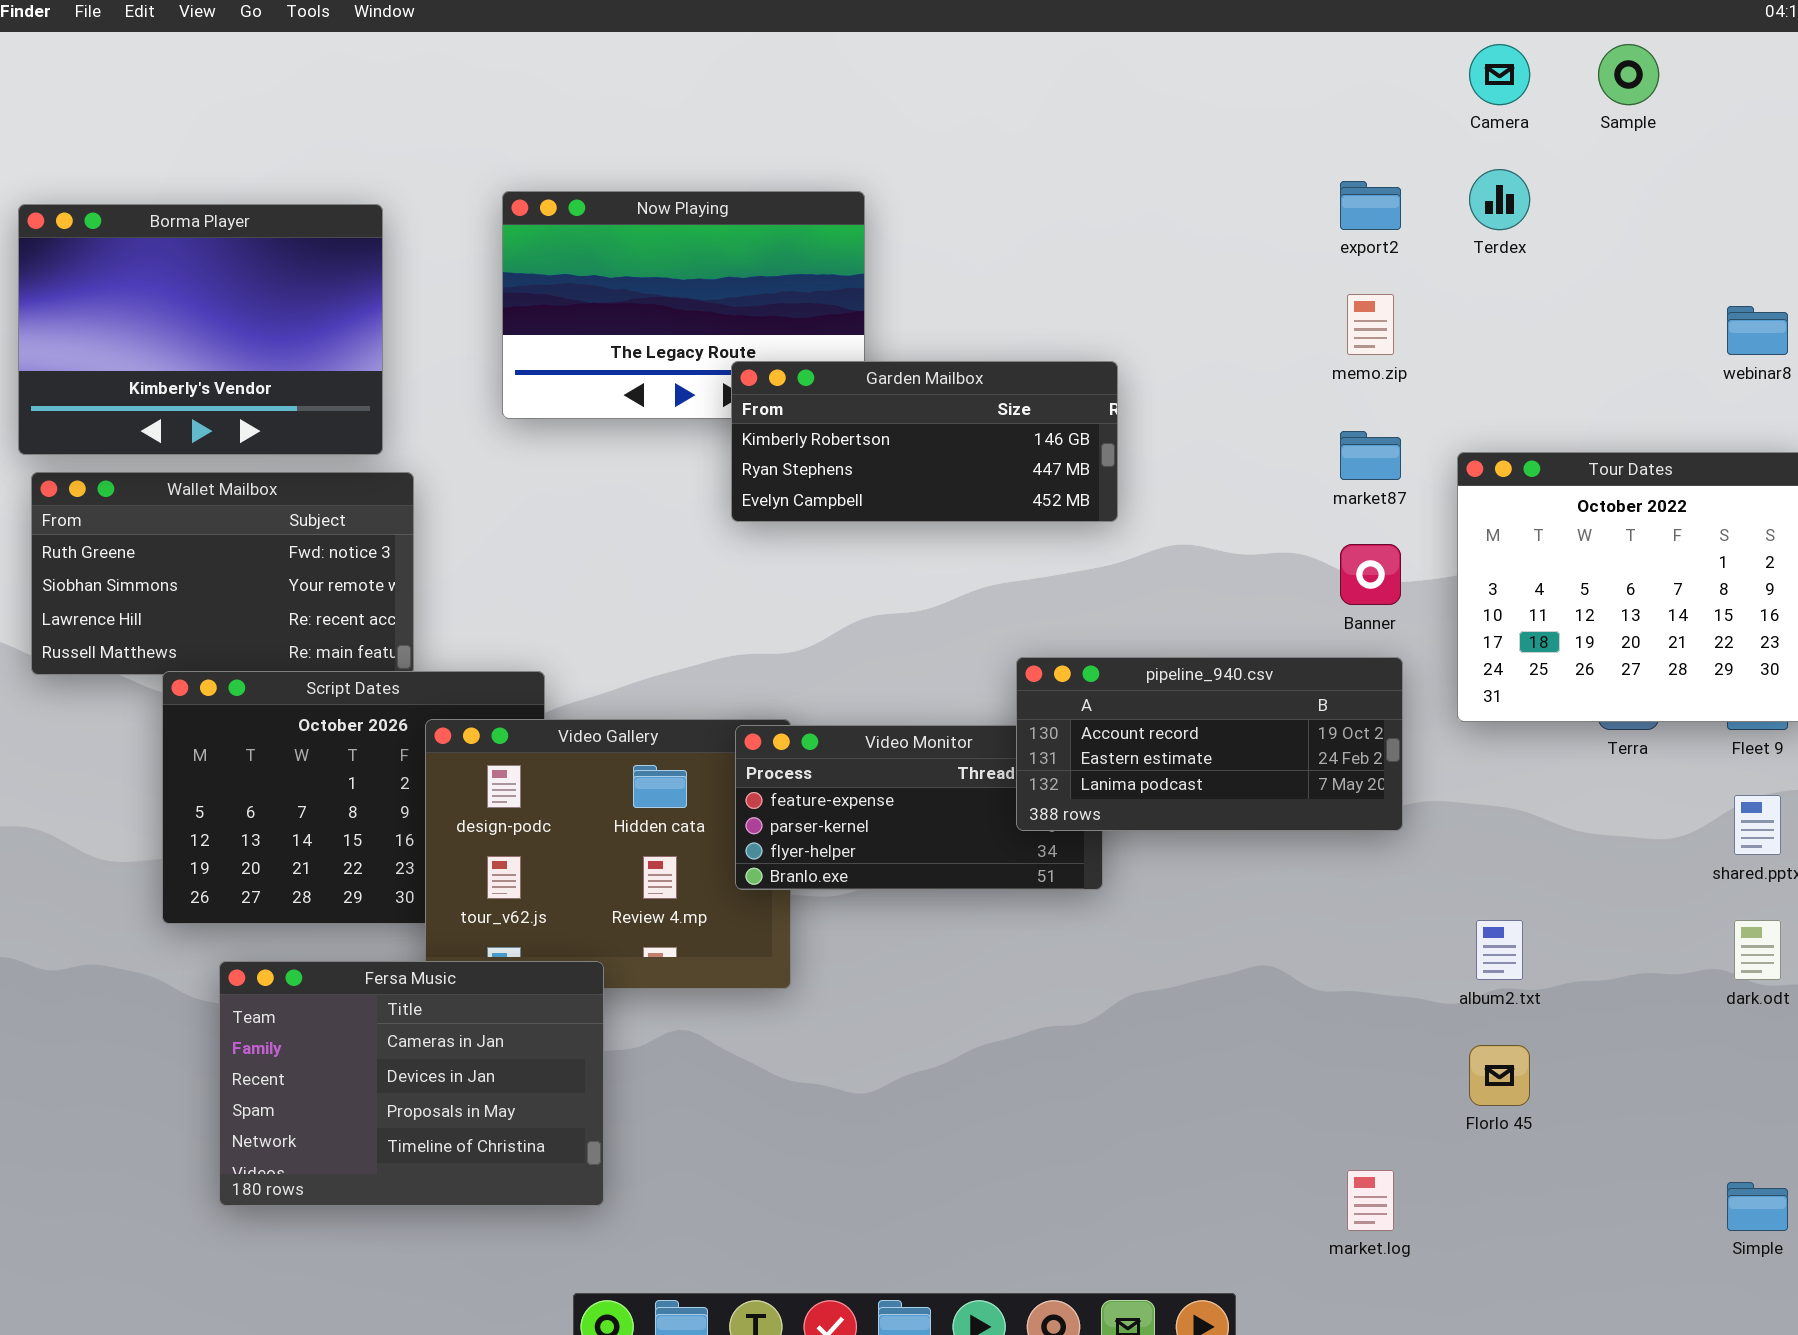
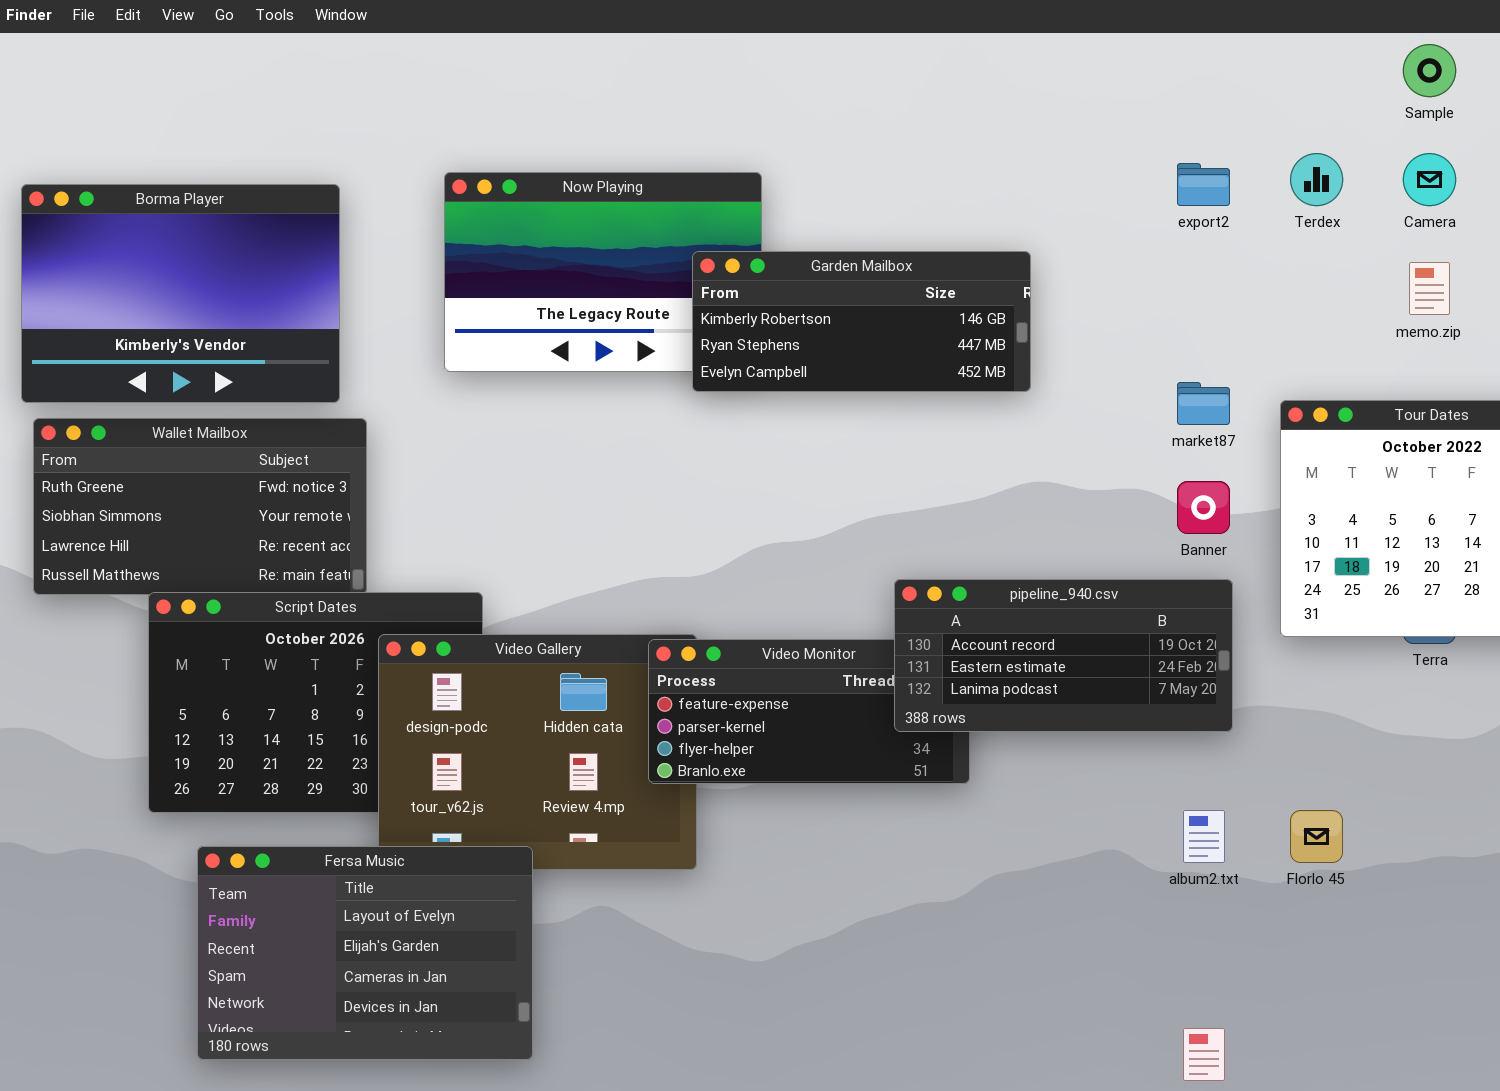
Camera: [1469,44,1530,105] -> [1403,153,1456,206], moved
memo.zip: [1347,294,1394,355] -> [1409,262,1450,315], moved
Garden Mailbox: [731,361,1118,522] -> [692,251,1031,392], moved
album2.txt: [1476,920,1523,980] -> [1183,810,1225,863], moved
Fersa Music: [219,961,604,1206] -> [197,846,533,1060], scrolled up 2 rows
Florlo 45: [1469,1045,1530,1106] -> [1290,810,1343,863], moved

